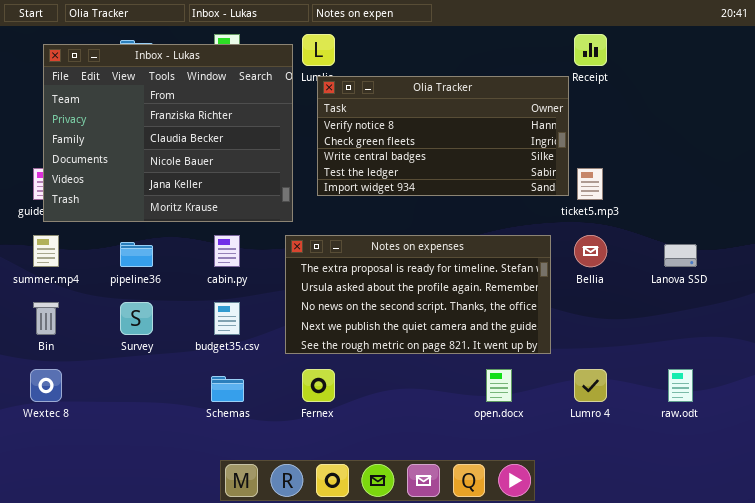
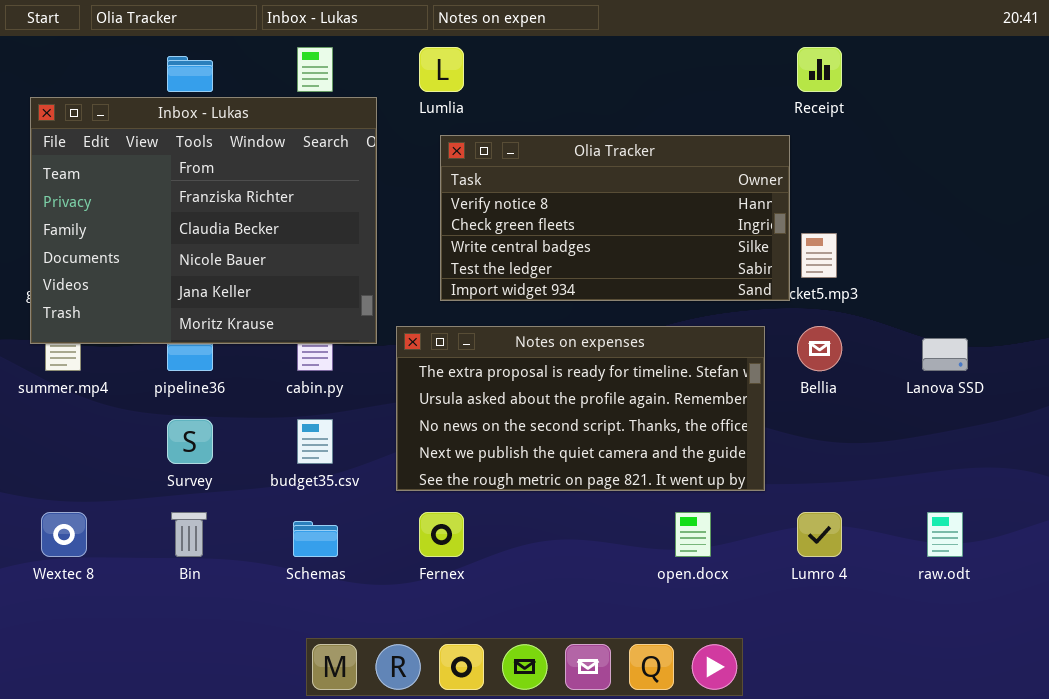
Inbox - Lukas: [43,44,293,222] -> [30,97,377,344], moved
Olia Tracker: [317,76,569,196] -> [440,135,790,301], moved
Bin: [33,302,59,335] -> [171,512,207,557], moved

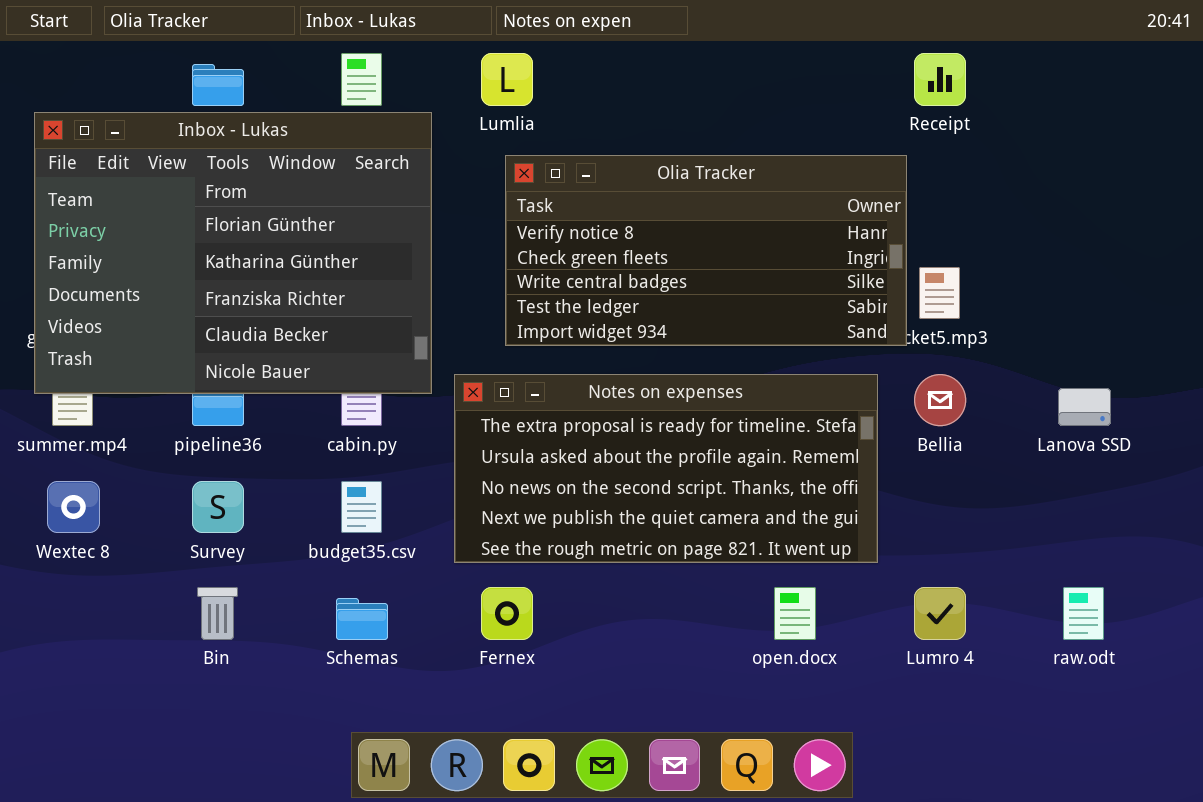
Inbox - Lukas: [30,97,377,344] -> [34,112,432,394], scrolled up 2 rows
Wextec 8: [41,512,87,557] -> [47,481,100,533], moved

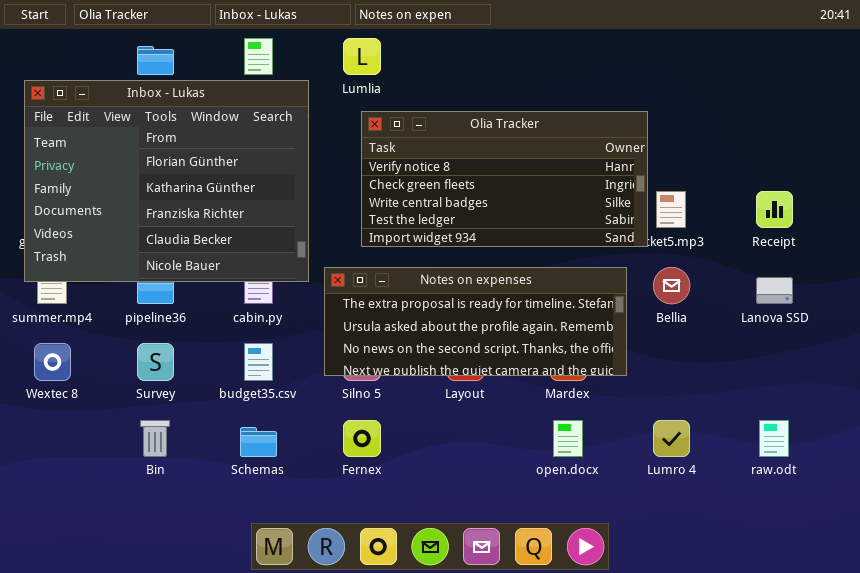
Receipt: [914,53,966,106] -> [756,191,793,228], moved
Notes on expenses: [454,374,878,563] -> [324,267,627,376], resized

